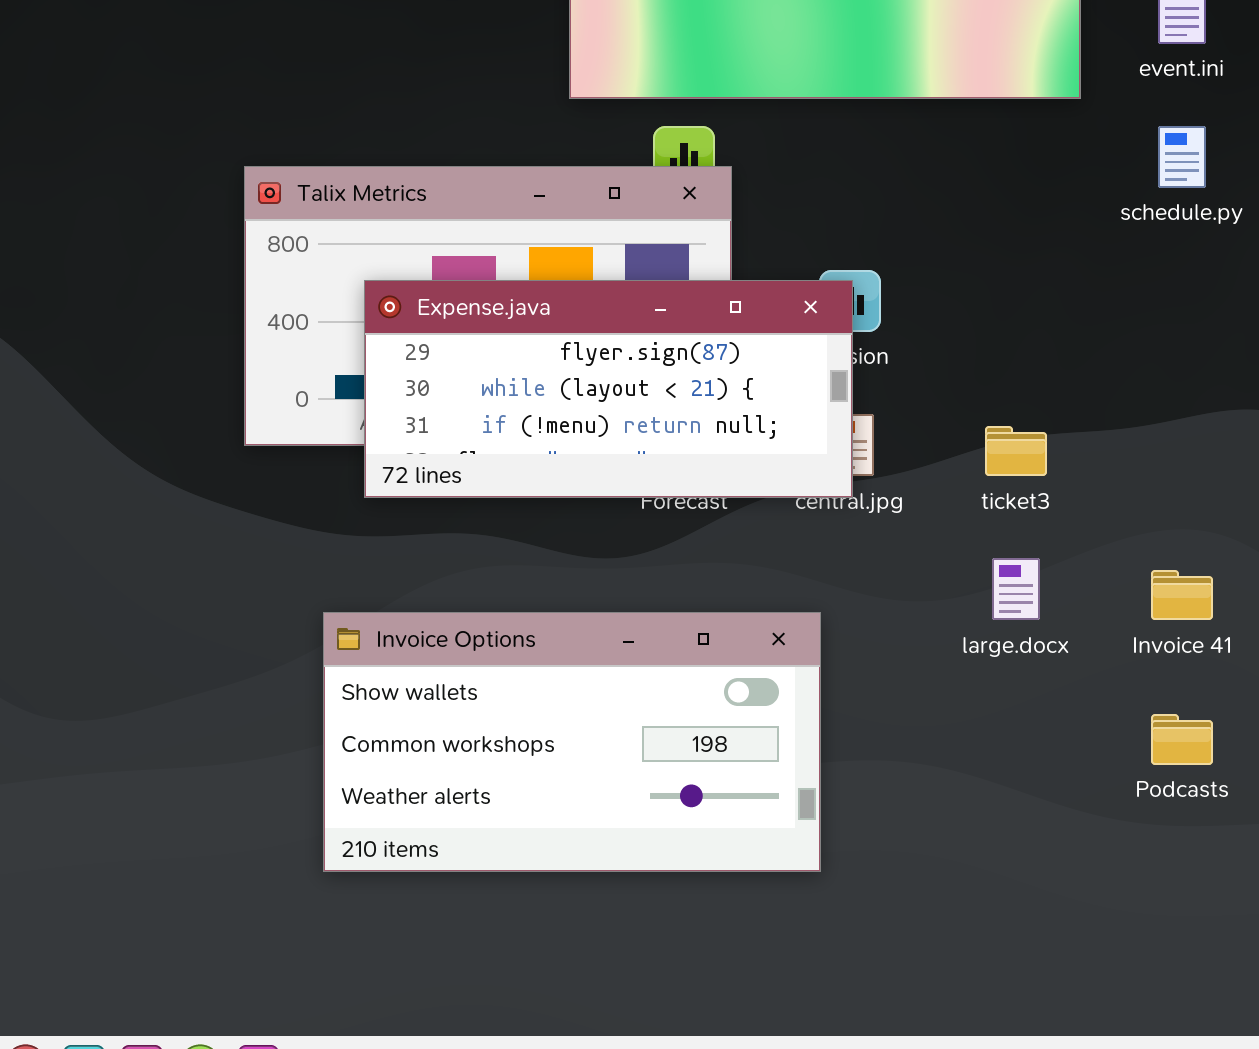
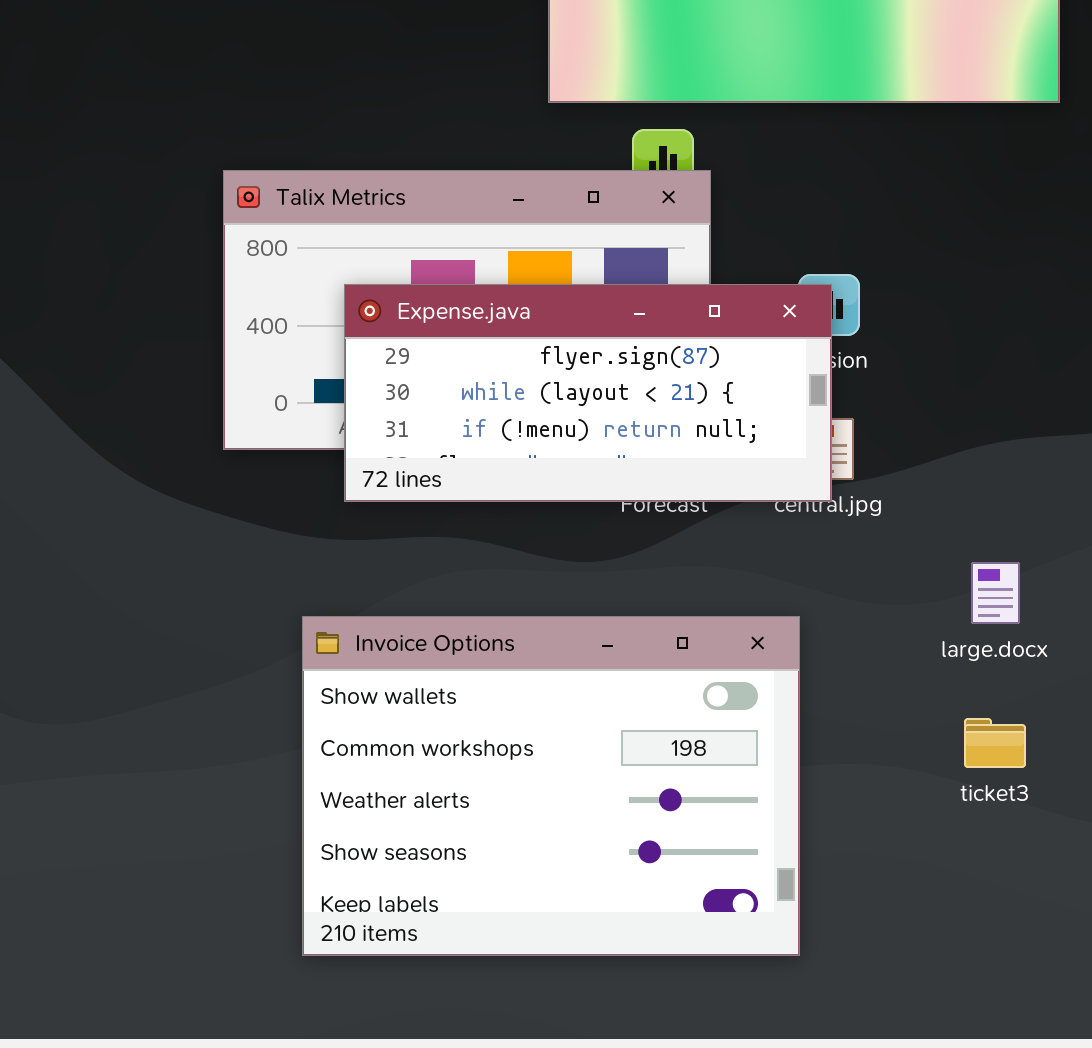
ticket3: [985,426,1047,476] -> [964,718,1026,768], moved
Invoice Options: [323,612,821,872] -> [302,616,800,956], resized

